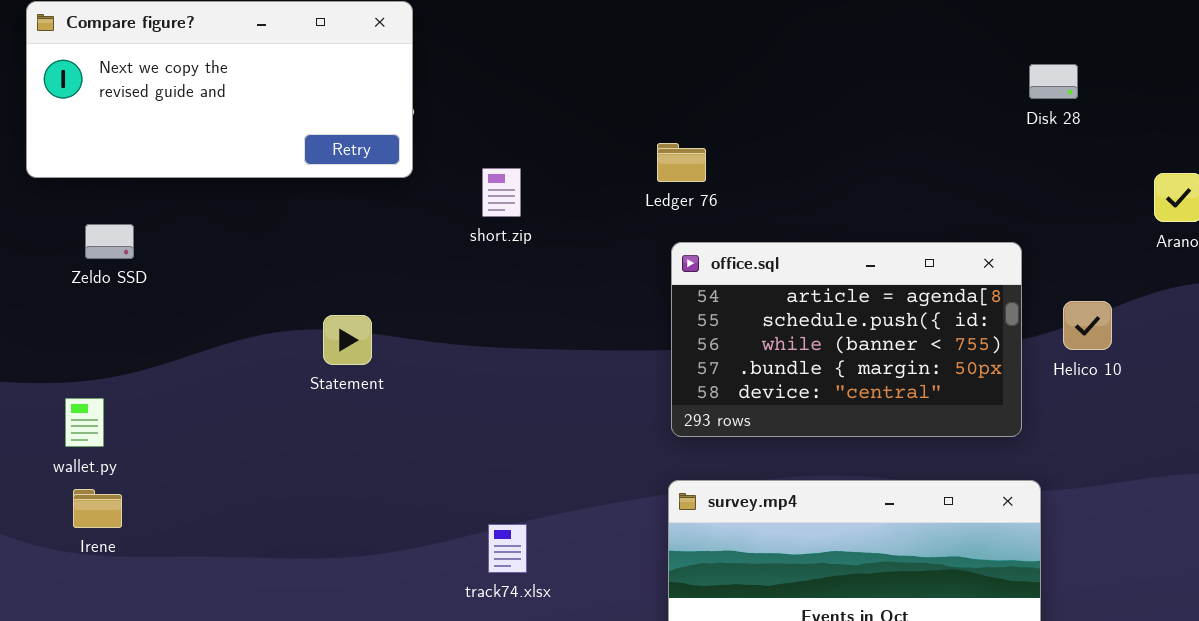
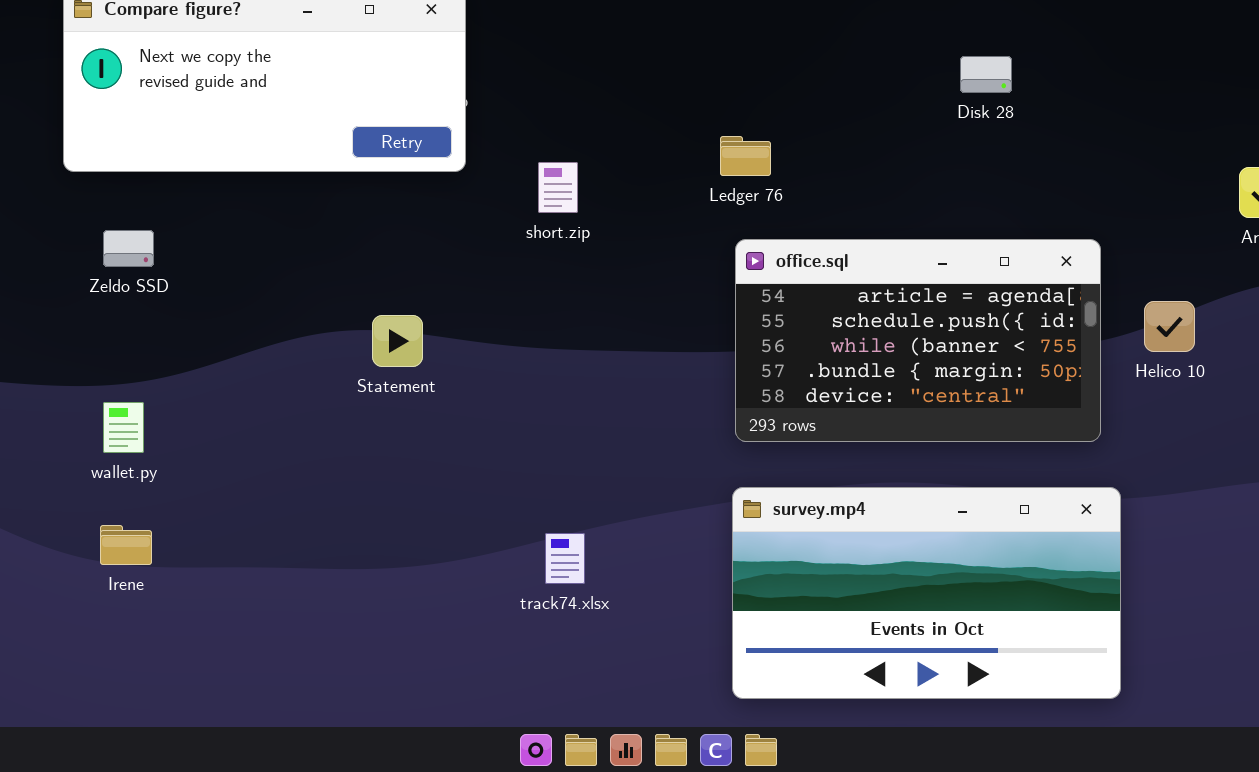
Disk 28: [1029,64,1078,99] -> [960,56,1012,93], moved
Zeldo SSD: [85,224,134,259] -> [103,230,154,267], moved
Irene: [73,489,122,528] -> [100,525,152,565], moved

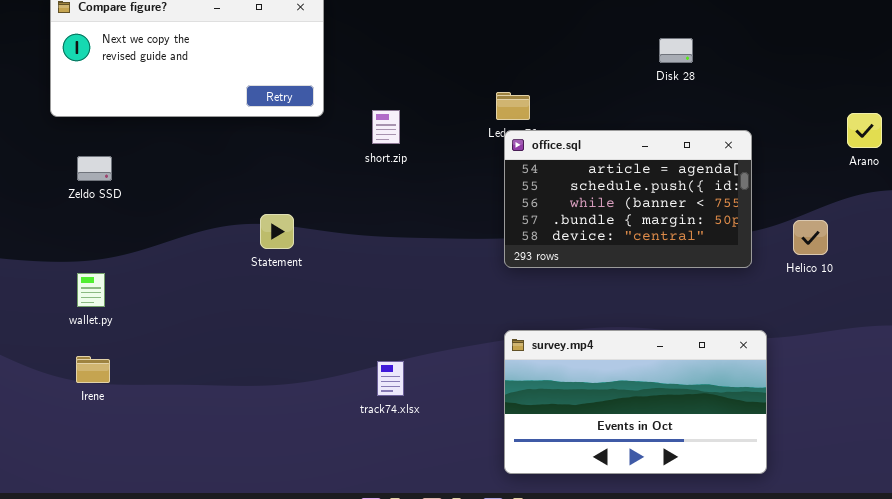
office.sql: [735,239,1101,442] -> [504,130,752,268], moved
Helico 10: [1144,301,1195,352] -> [793,220,828,255], moved

